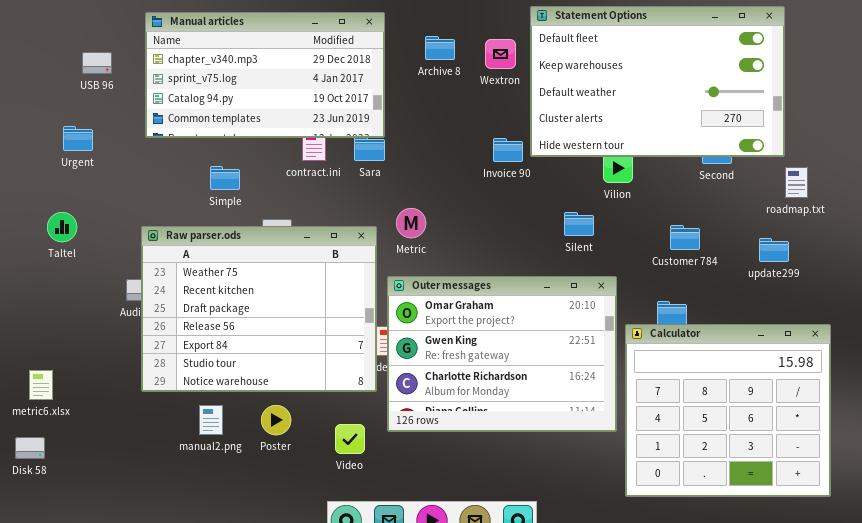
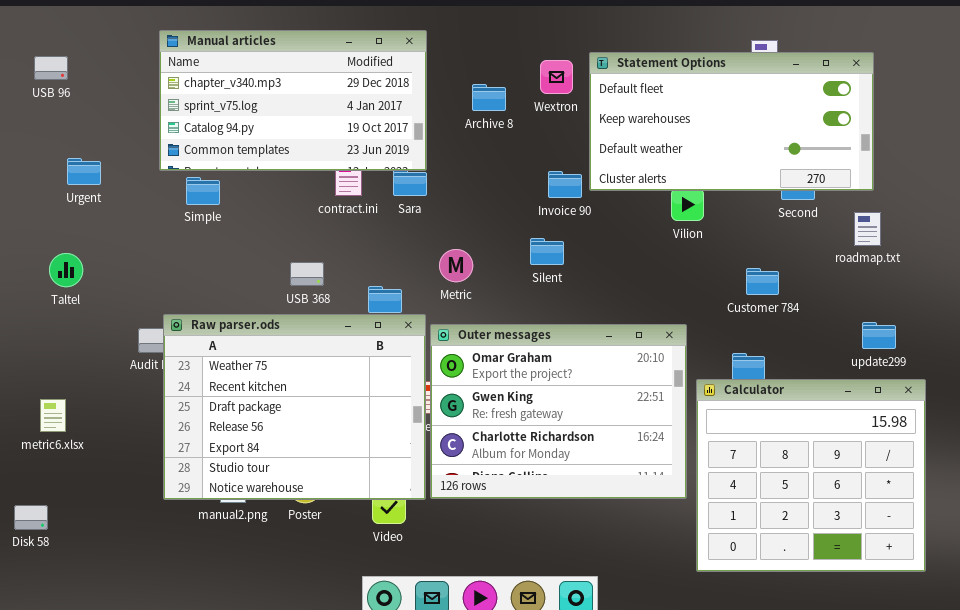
Statement Options: [530,6,785,157] -> [589,52,874,191], resized
Archive 8: [425,36,455,60] -> [472,84,506,111], moved
USB 96: [82,52,112,74] -> [34,56,68,80], moved
Simple: [210,166,240,190] -> [186,177,220,205], moved
roadmap.txt: [785,167,808,198] -> [854,212,881,246], moved
Silent: [564,212,594,236] -> [530,238,564,265], moved
Raw parser.ods: [141,226,377,392] -> [163,314,426,500], moved
update299: [759,238,789,262] -> [862,322,896,349], moved
metric6.xlsx: [29,370,53,400] -> [40,399,66,432], moved

